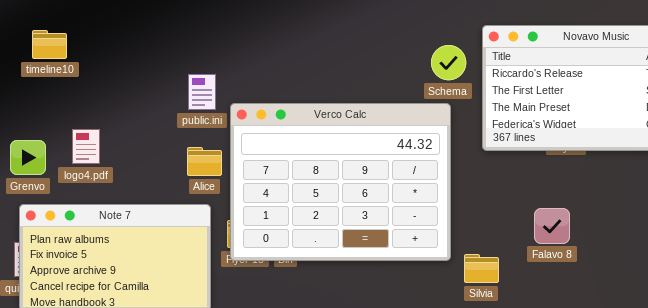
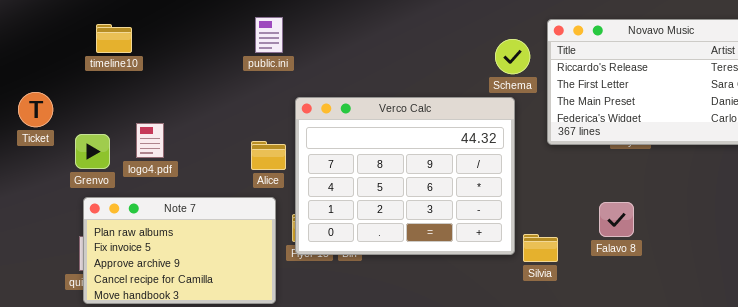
public.ini: [188,74,216,110] -> [255,17,283,53], moved
Silvia: [464,254,499,283] -> [523,234,558,262], moved

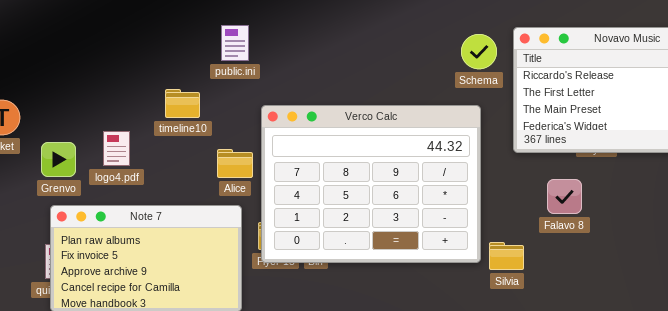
timeline10: [96,24,132,53] -> [165,89,200,118], moved
Schema: [495,39,530,74] -> [461,34,497,69], moved
Falavo 8: [599,202,634,237] -> [547,179,582,214], moved

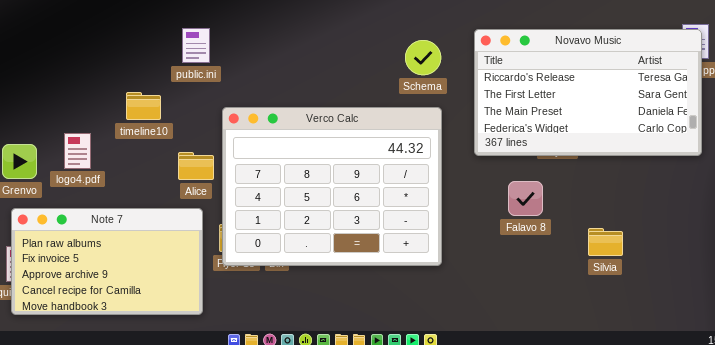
Schema: [461,34,497,69] -> [405,40,441,75], moved
Silvia: [489,242,524,270] -> [588,228,623,256], moved

